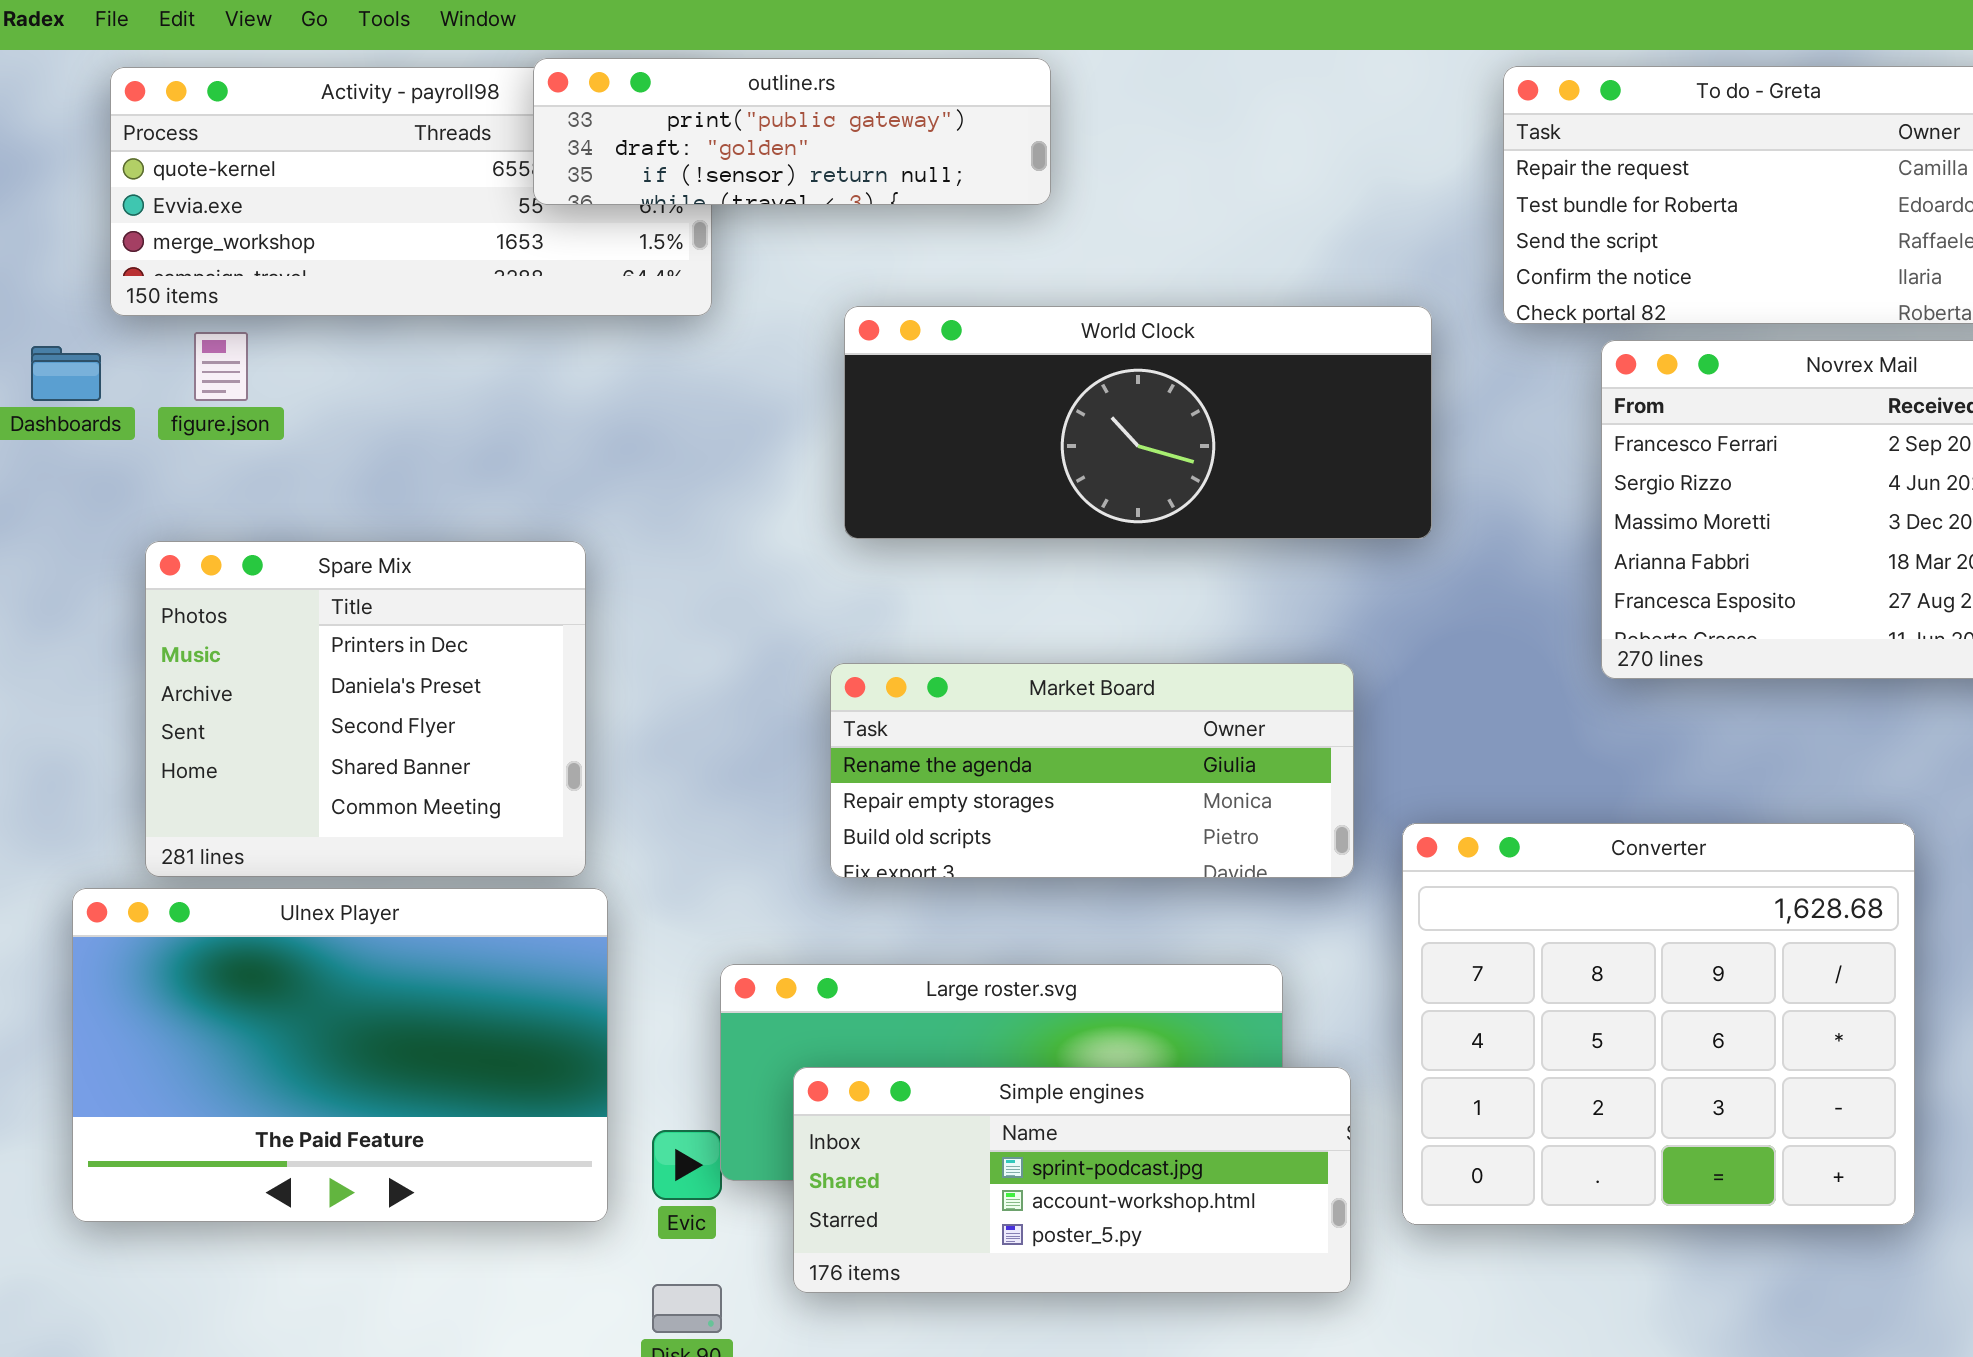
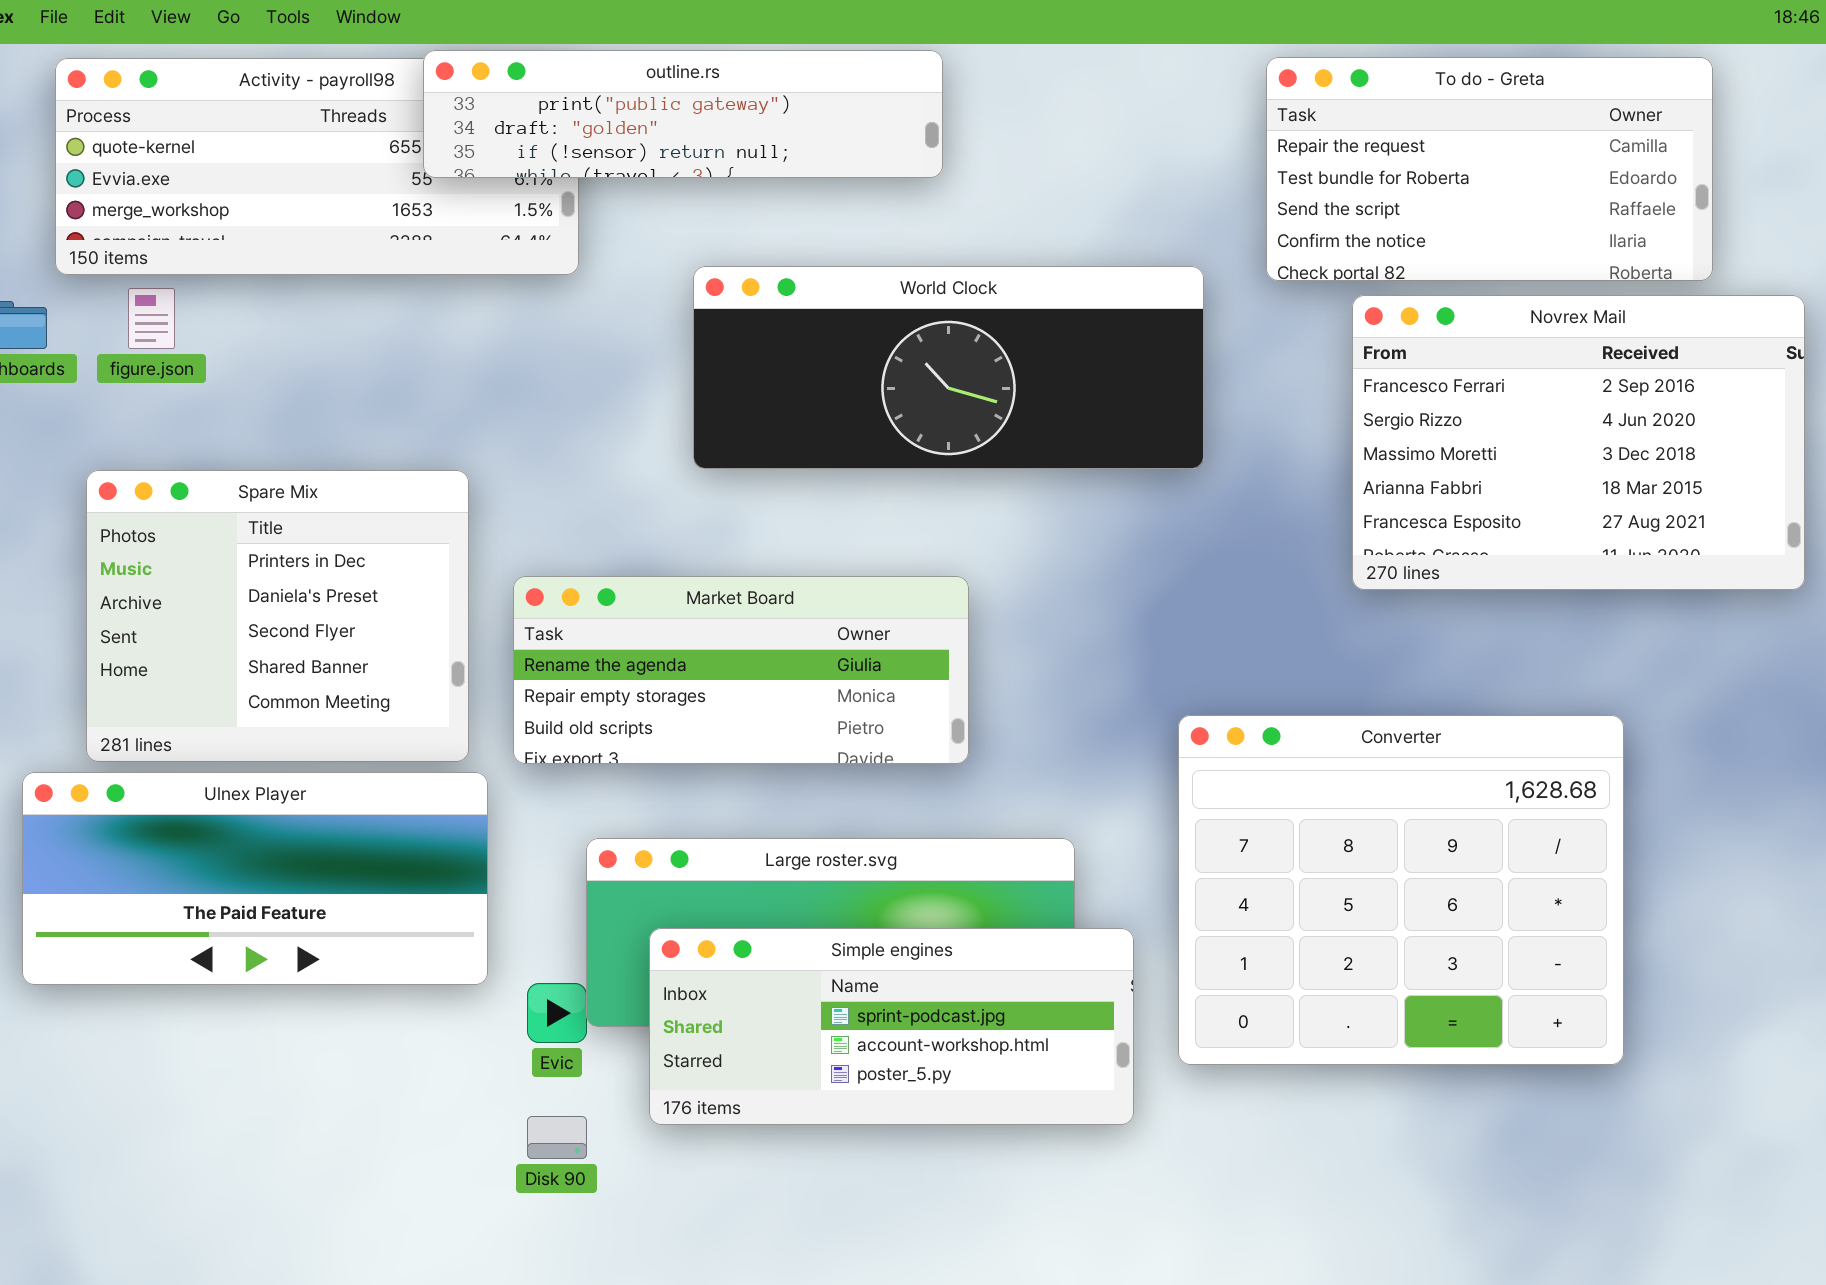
outline.rs: [533,58,1051,205] -> [423,50,943,178], resized
Market Board: [830,663,1354,878] -> [513,576,969,764], moved
Ulnex Player: [72,888,608,1222] -> [22,772,488,985], resized

